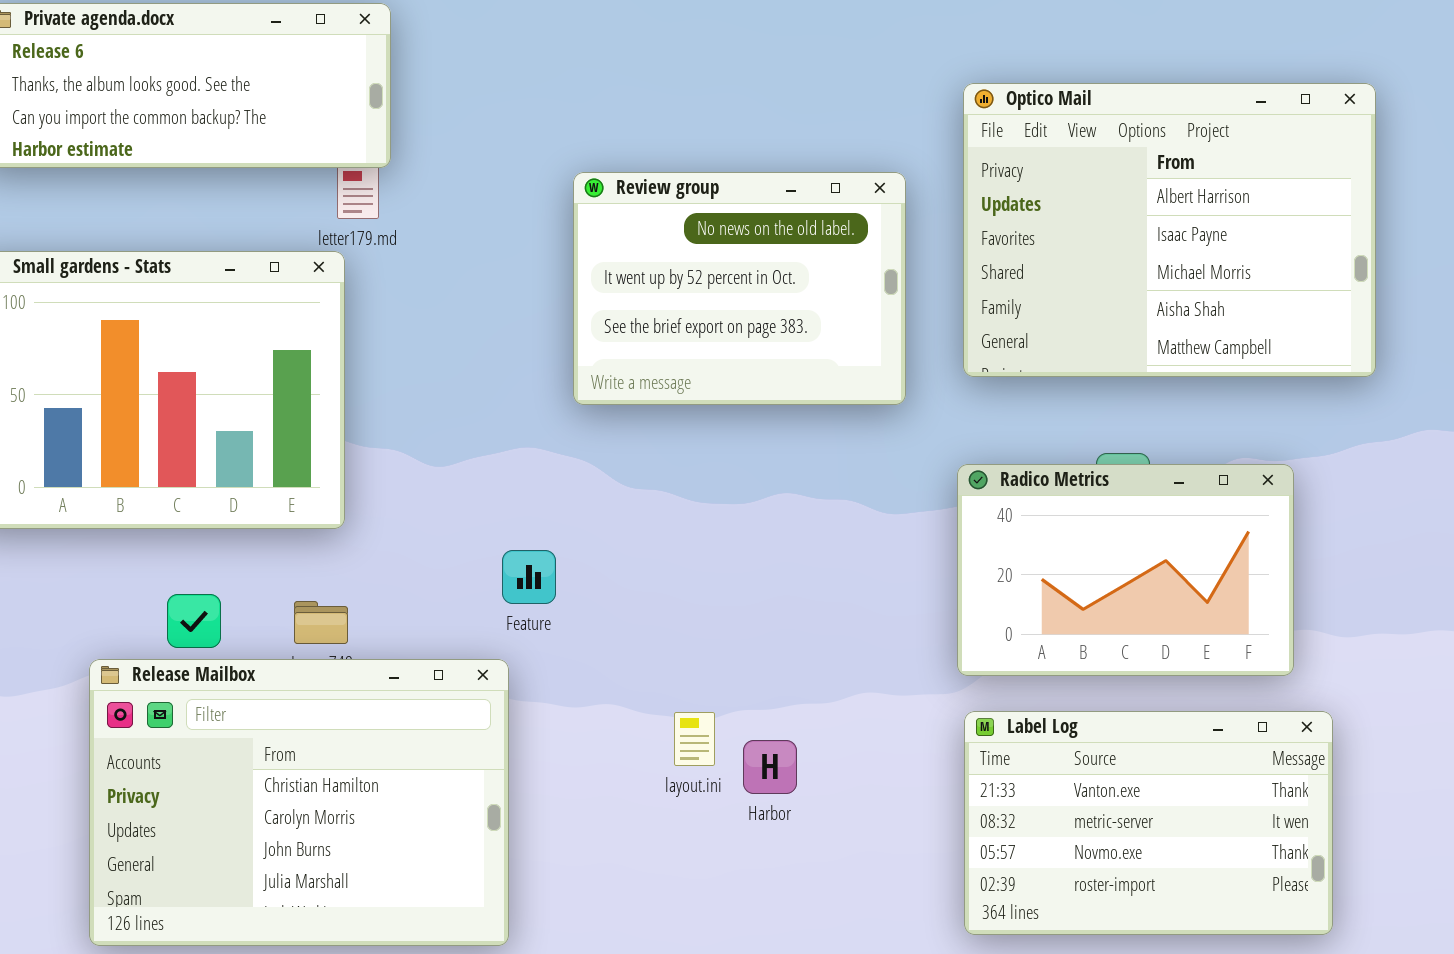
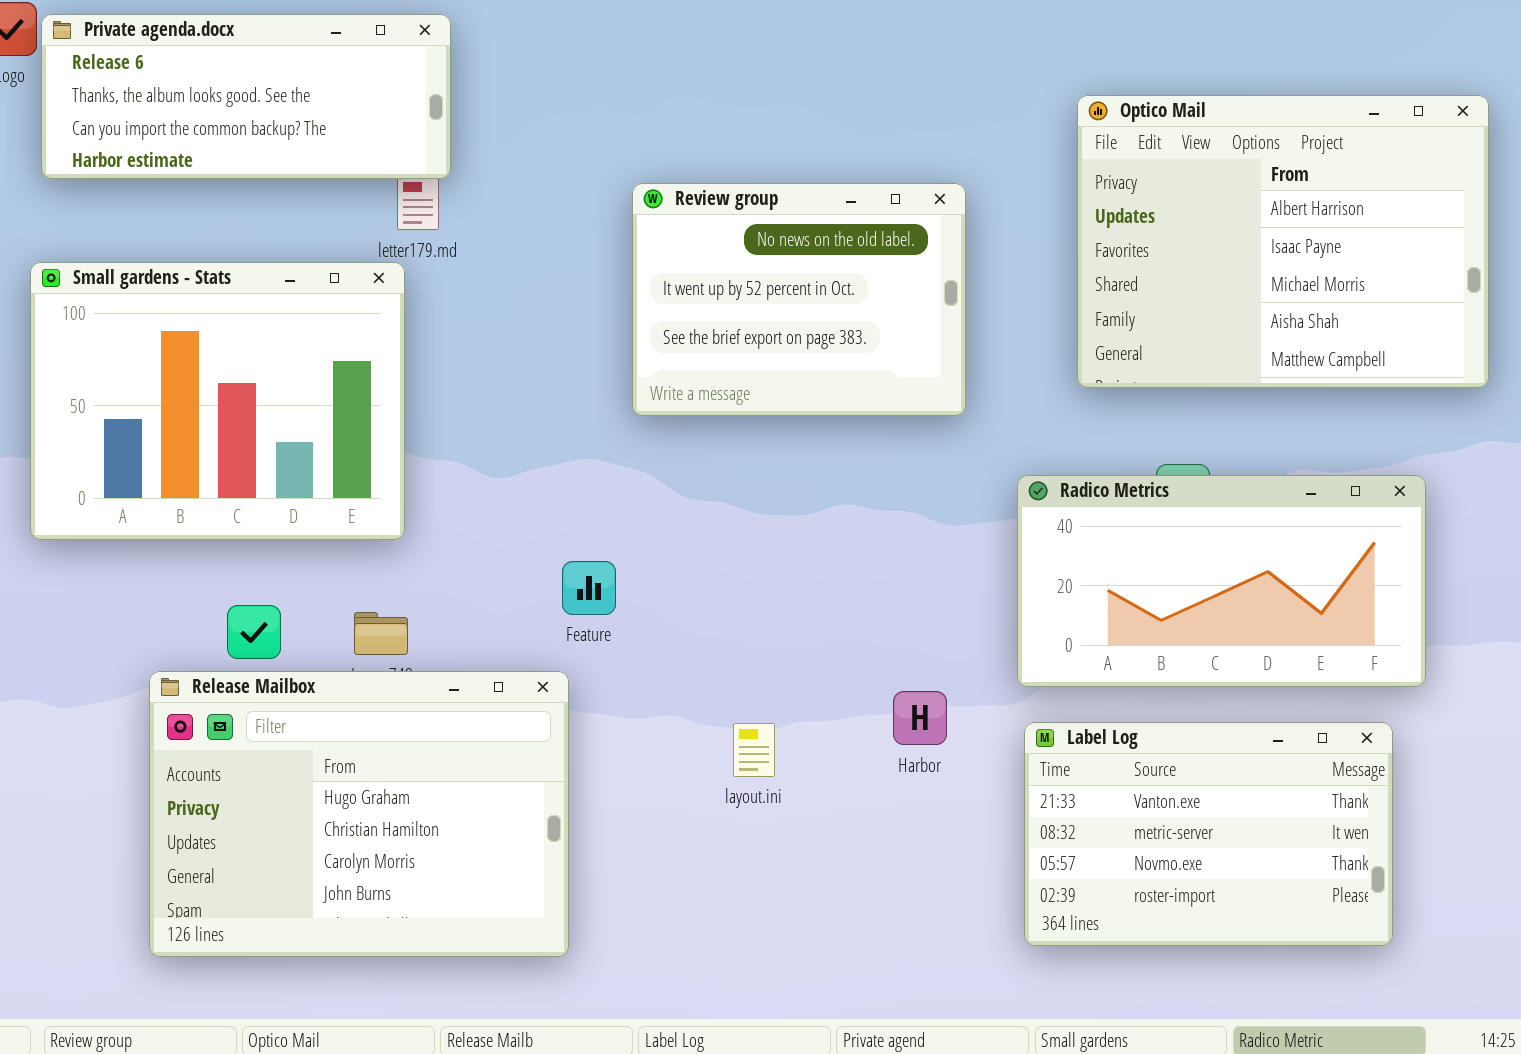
Optico Mail: [963,83,1376,377] -> [1077,95,1489,388], moved
Radico Metrics: [957,464,1294,676] -> [1017,475,1426,687], resized
Release Mailbox: [89,659,509,946] -> [149,671,569,957], scrolled up 1 row
Harbor: [743,740,797,794] -> [893,691,947,745], moved

